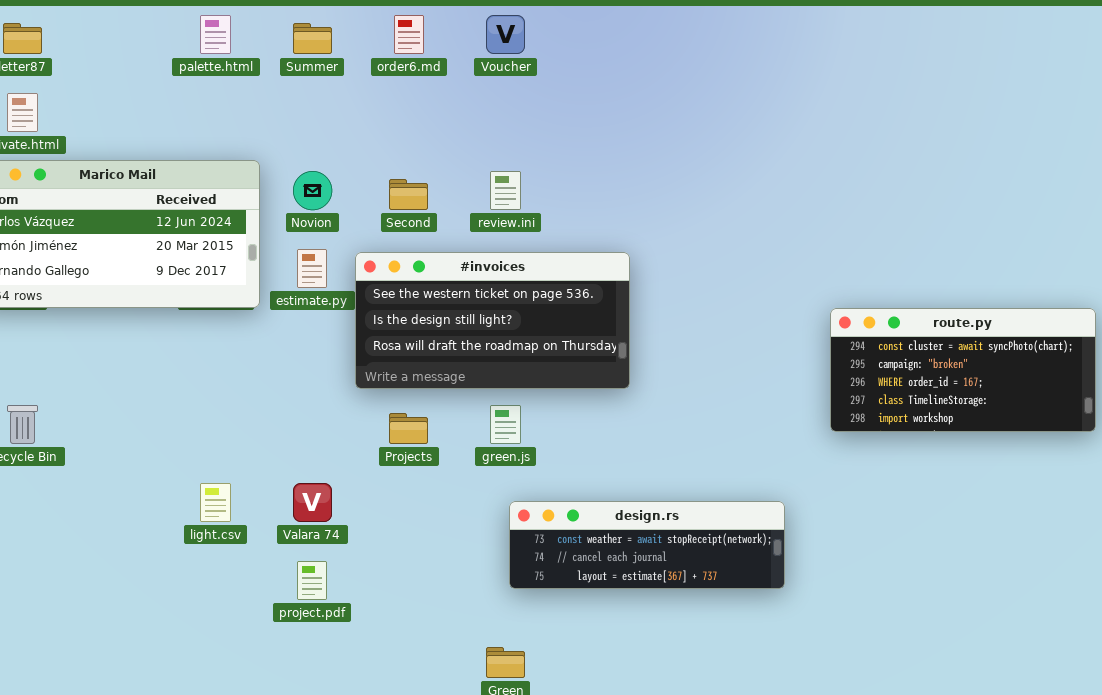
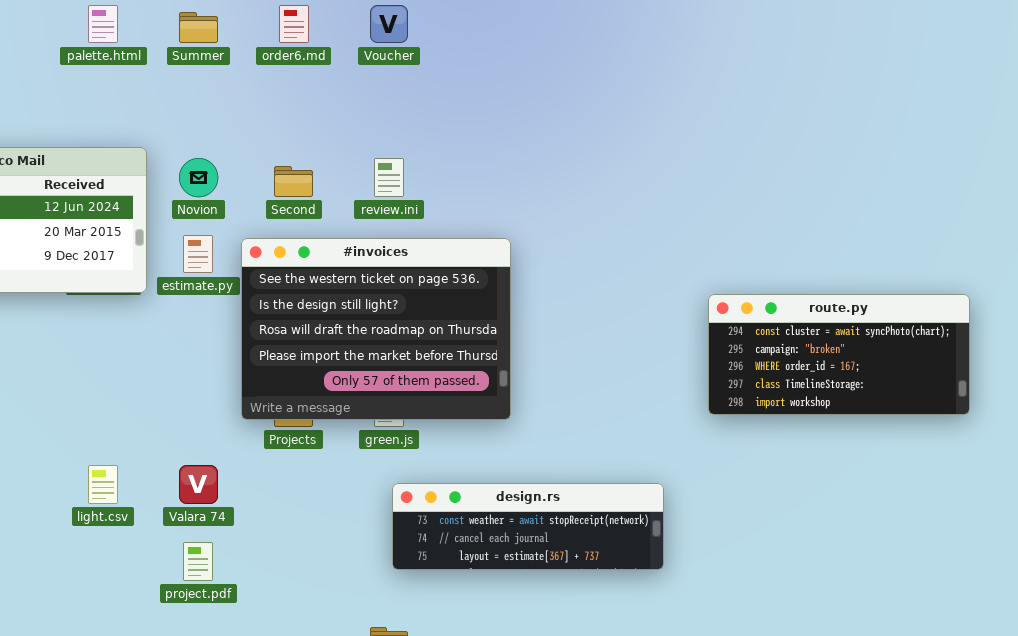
#invoices: [355,252,630,389] -> [241,238,511,420], resized

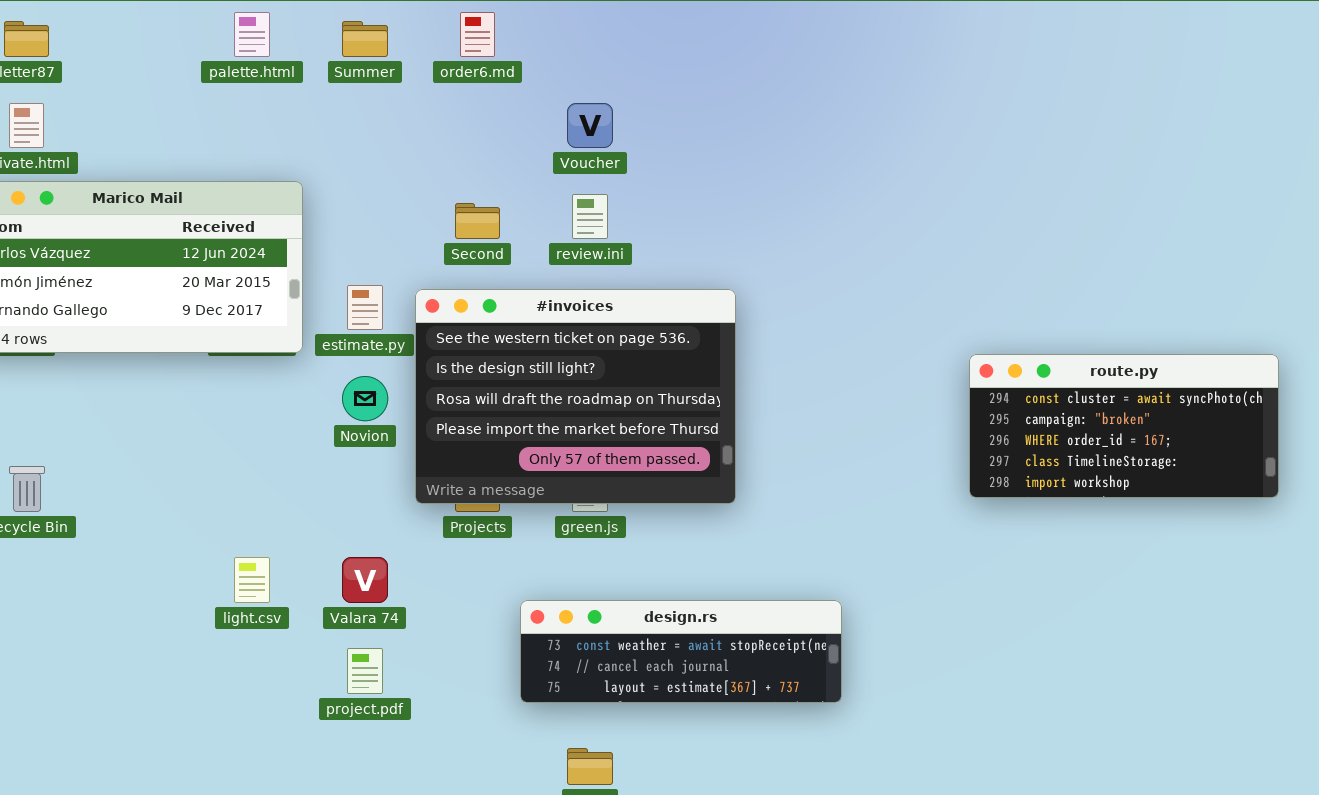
Voucher: [370,5,408,43] -> [567,103,613,148], moved
Novion: [179,158,218,197] -> [342,376,388,421], moved
design.rs: [392,483,664,570] -> [520,600,842,703], moved

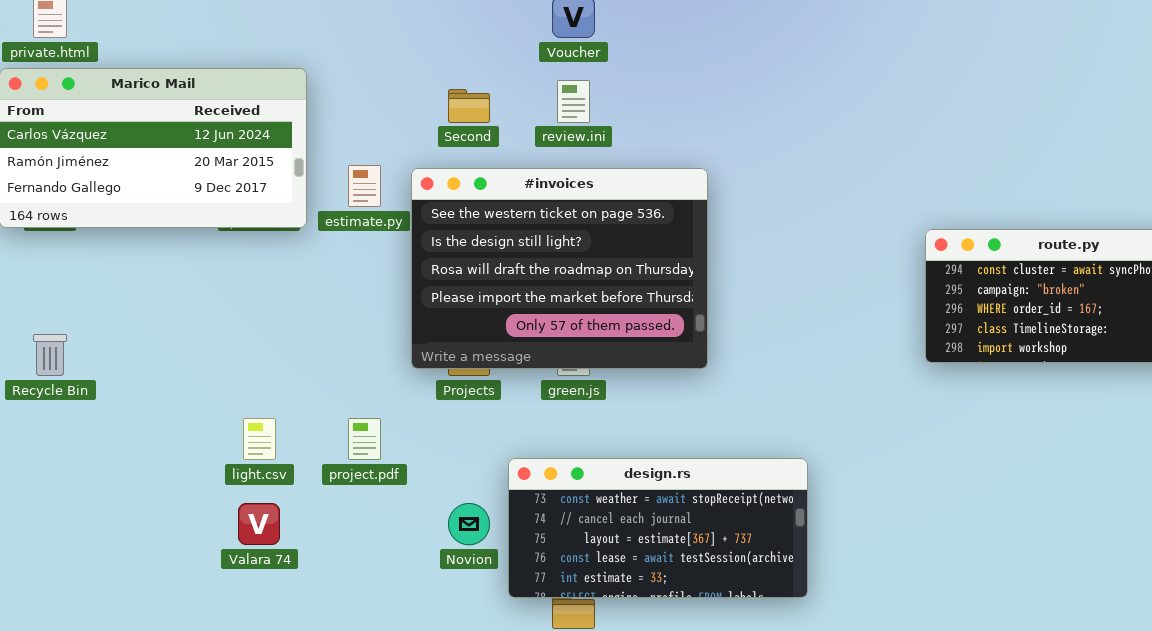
Novion: [342,376,388,421] -> [448,503,490,545], moved
Valara 74: [342,557,388,603] -> [238,503,280,545], moved
design.rs: [520,600,842,703] -> [508,458,808,598], resized
project.pdf: [347,648,383,694] -> [348,418,381,460], moved

